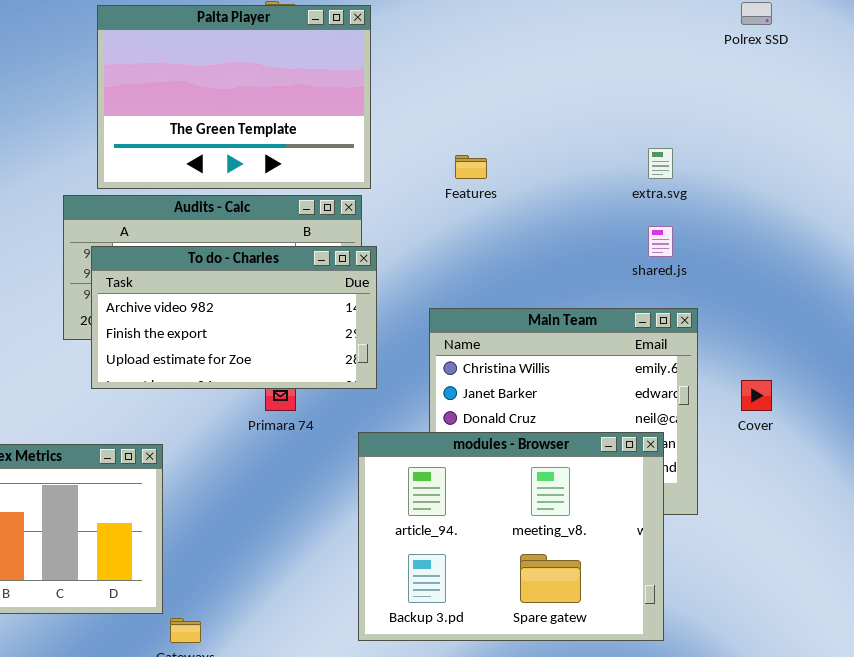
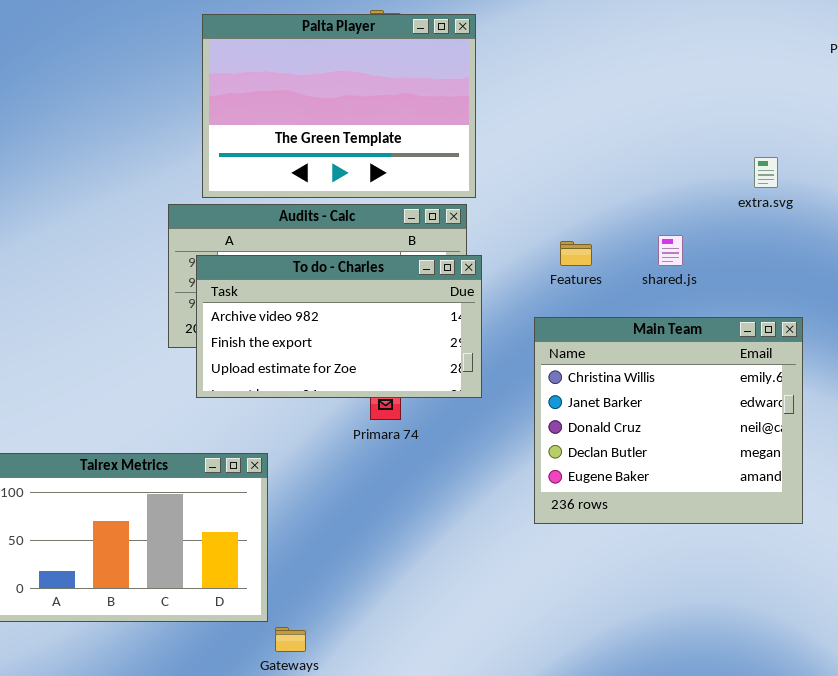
Features: [455,155,487,179] -> [560,241,592,266], moved
shared.js: [648,226,673,257] -> [658,235,683,266], moved
modules - Browser: [358,432,664,641] -> none, closed

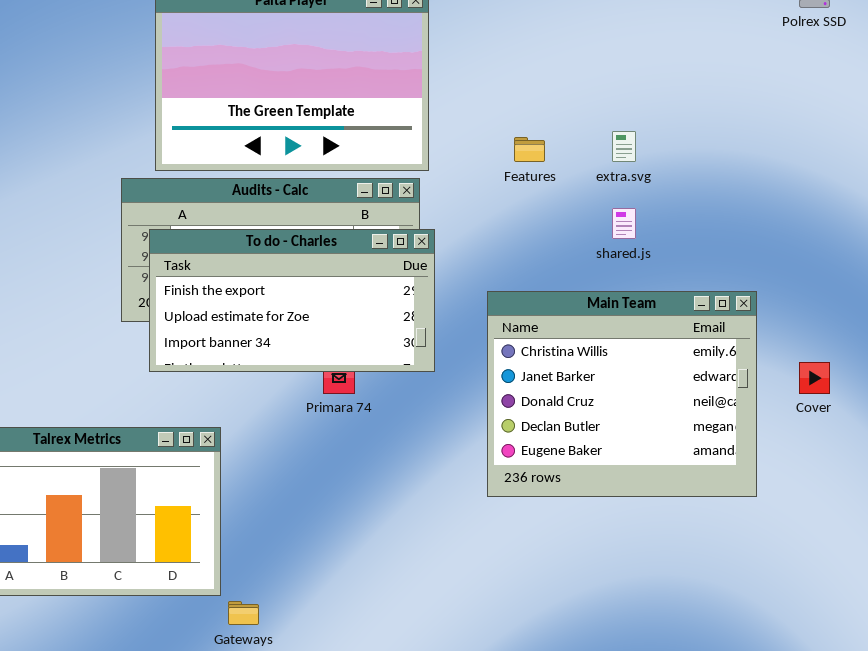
extra.svg: [754,157,778,188] -> [612,131,636,162], moved
Features: [560,241,592,266] -> [514,137,545,162], moved
To do - Charles: [196,255,482,398] -> [149,229,435,372], scrolled down 1 row

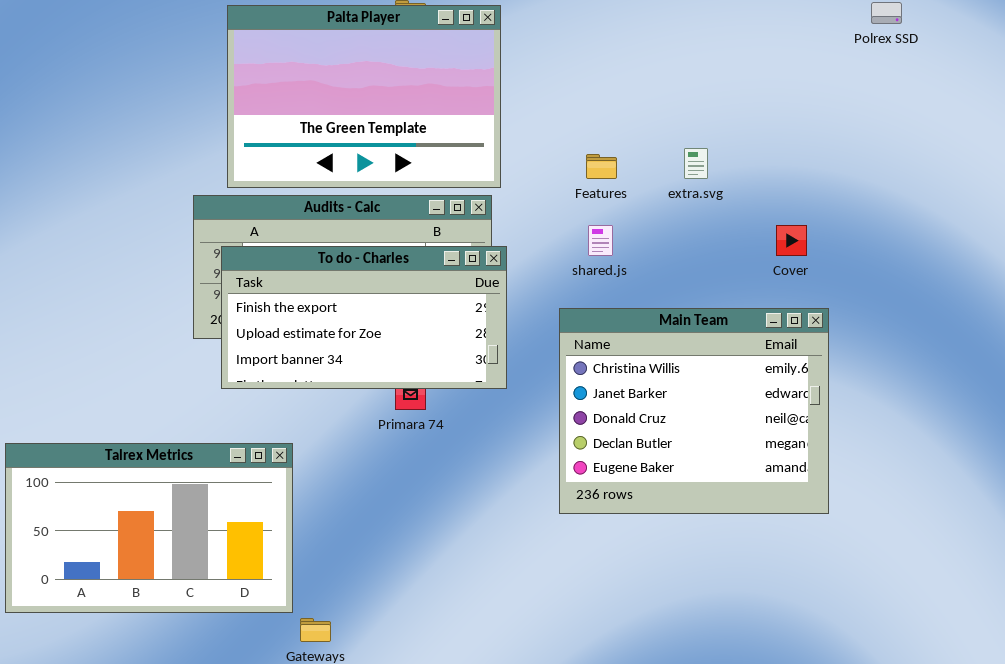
shared.js: [612,208,636,239] -> [588,225,613,256], moved
Cover: [799,362,830,394] -> [776,225,807,256], moved

